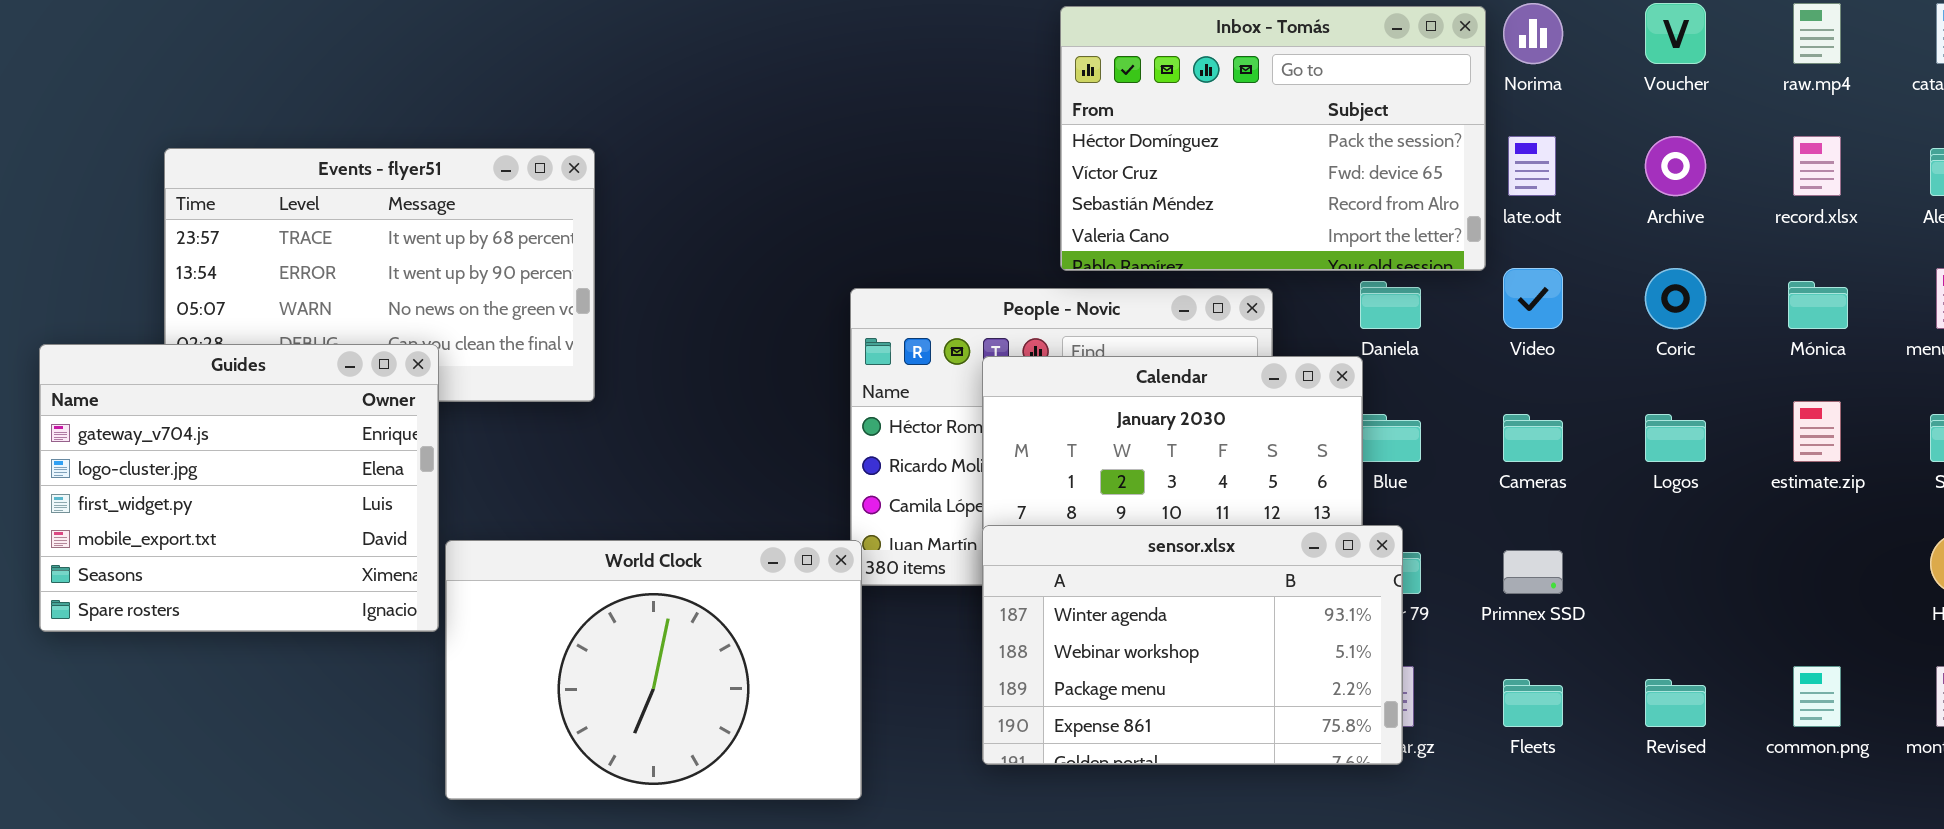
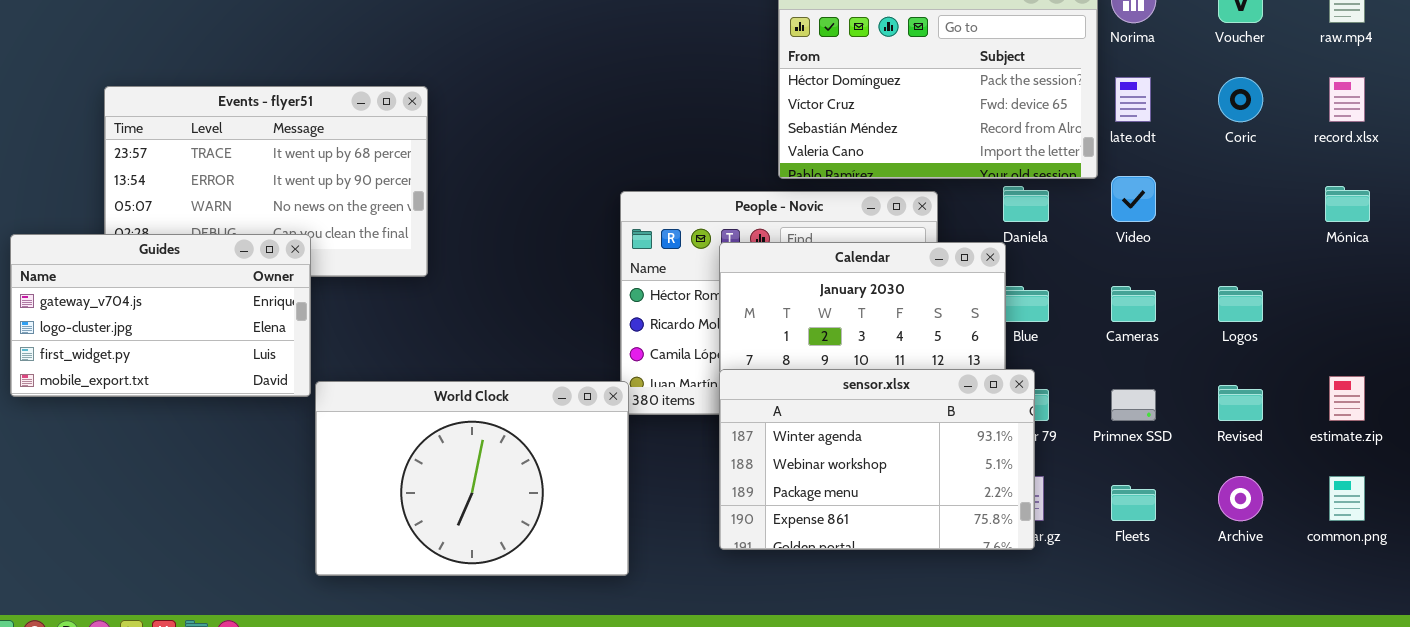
Archive: [1645,136,1706,196] -> [1218,476,1263,521], moved
Coric: [1645,268,1706,329] -> [1218,77,1263,122], moved
Guides: [39,344,439,632] -> [10,234,311,397], resized
estimate.zip: [1793,401,1841,462] -> [1329,376,1365,421], moved
Revised: [1645,679,1706,727] -> [1218,385,1263,421], moved

